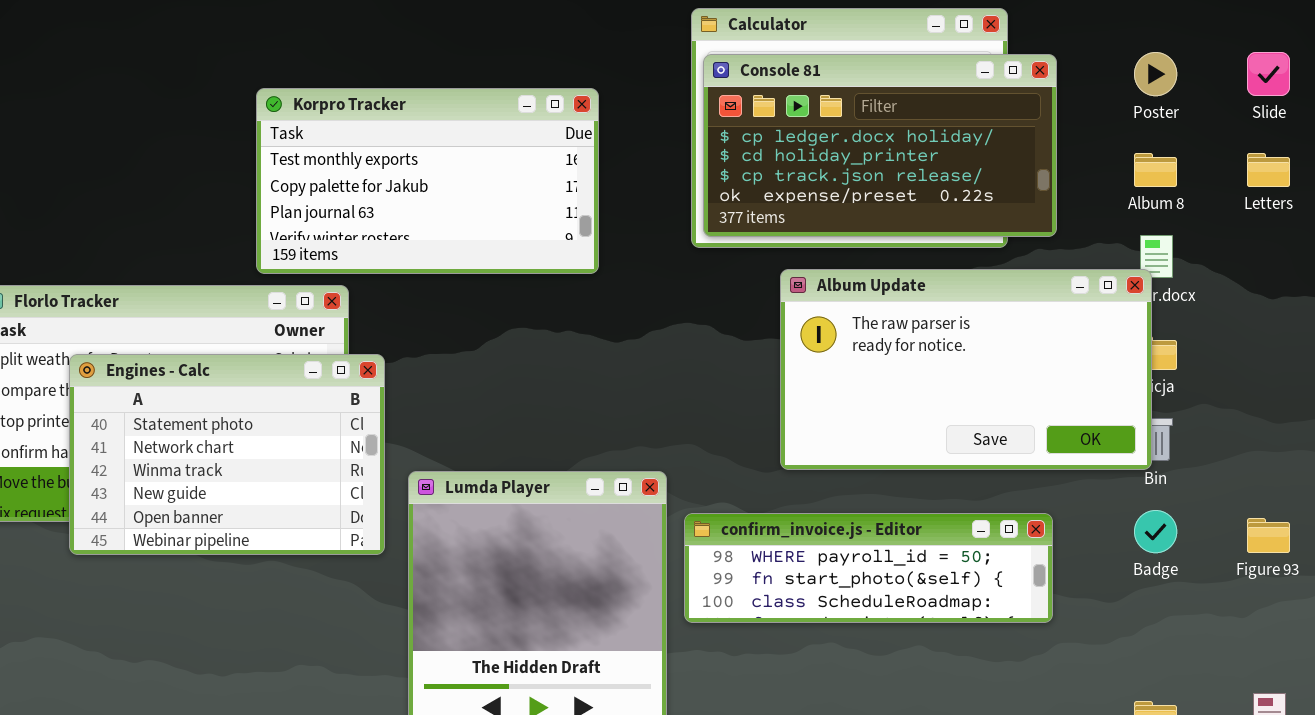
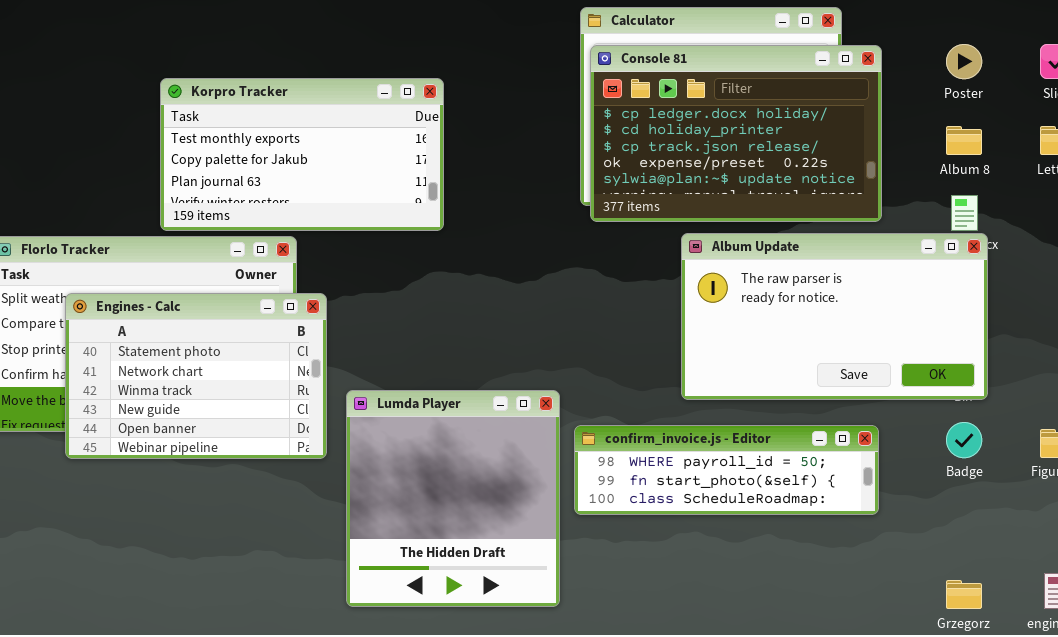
Console 81: [703,54,1057,237] -> [590,45,882,222], resized
Korpro Tracker: [256,88,599,274] -> [160,78,444,231], moved
Album Update: [780,269,1152,470] -> [681,233,988,400], moved

